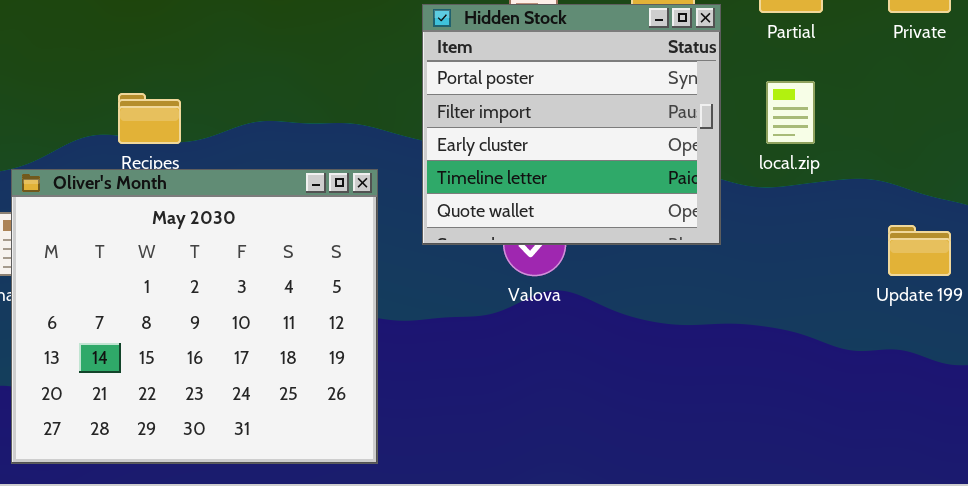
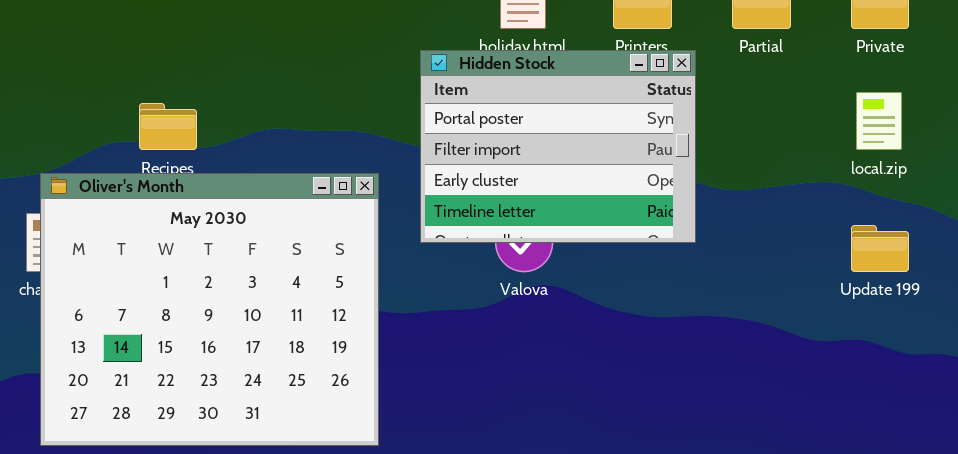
Hidden Stock: [422,4,721,245] -> [420,50,696,243], resized
local.zip: [766,81,815,144] -> [856,92,902,150], moved

